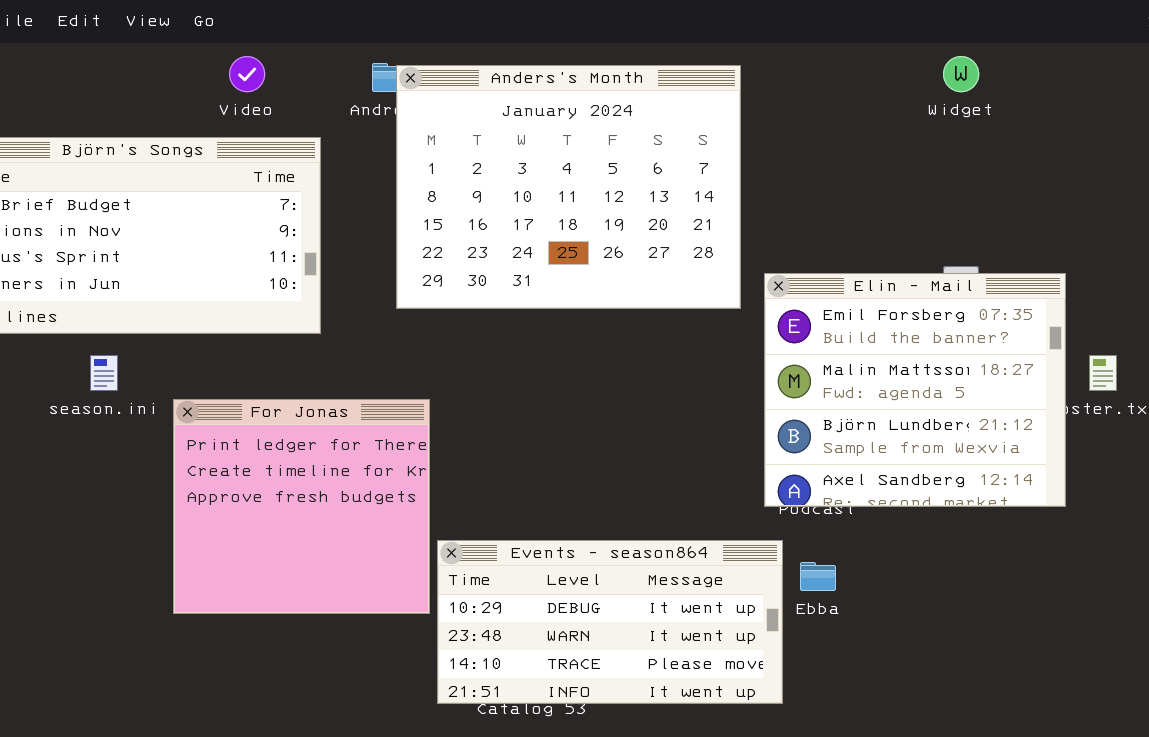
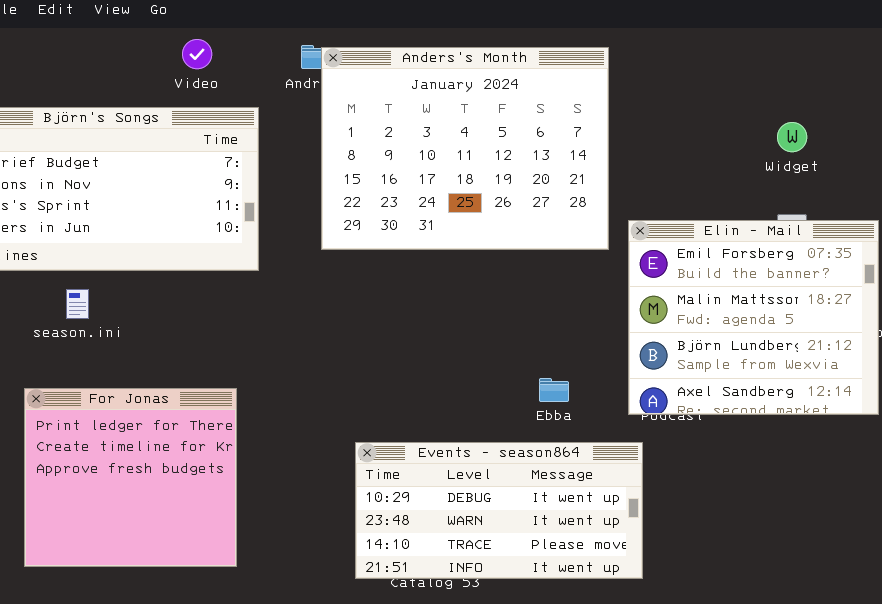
Widget: [943,56,979,92] -> [777,122,807,152], moved
For Jonas: [173,399,430,614] -> [24,388,237,567], moved
Ebba: [800,562,836,591] -> [539,378,569,402], moved

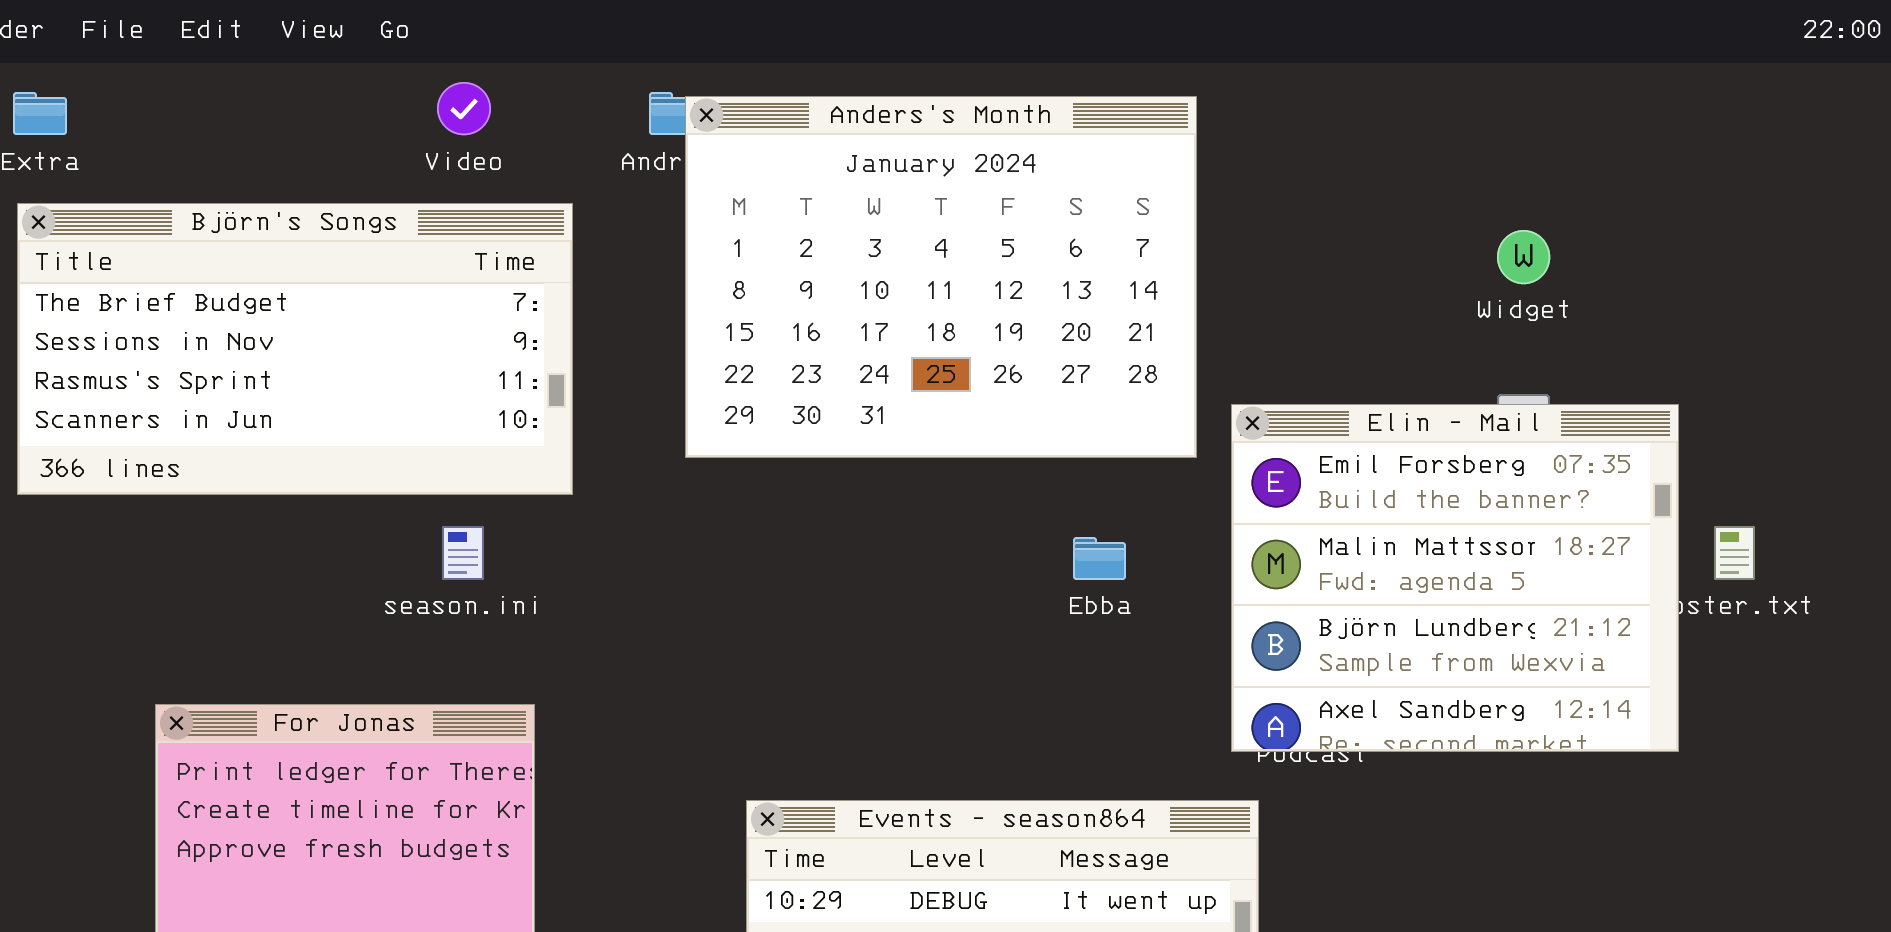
season.ini: [66,289,89,319] -> [442,526,484,580], moved
Ebba: [539,378,569,402] -> [1073,537,1126,580], moved

